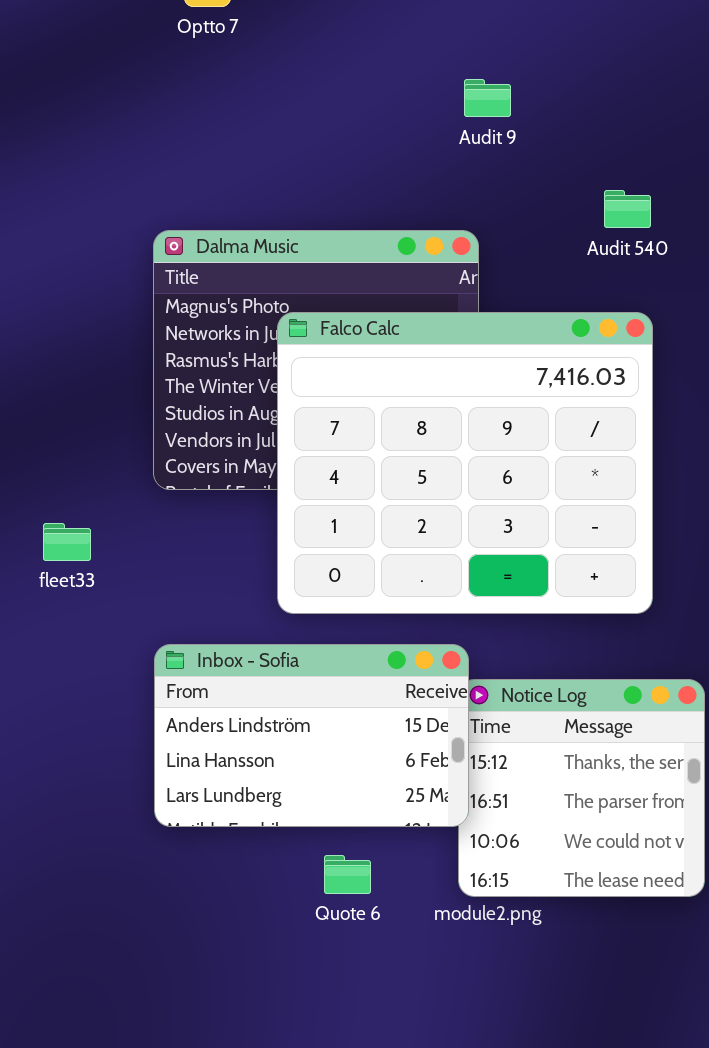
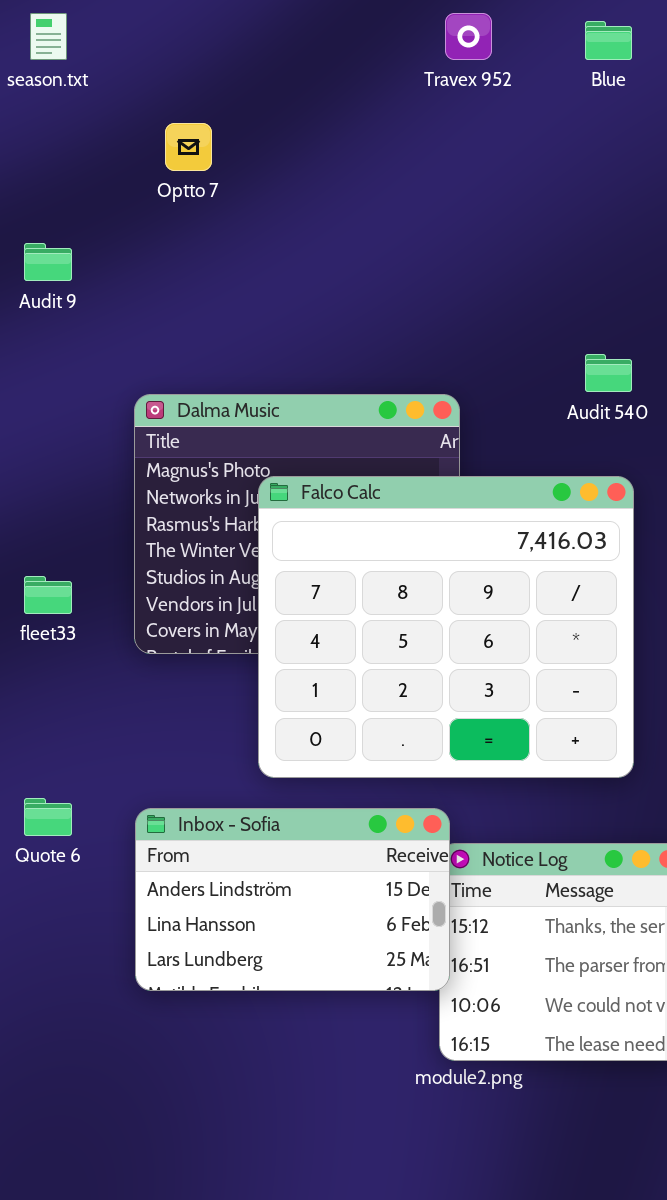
Audit 9: [464,79,511,117] -> [24,243,72,281], moved
fleet33: [43,523,91,561] -> [24,576,72,614], moved
Quote 6: [324,855,371,894] -> [24,798,72,836], moved

